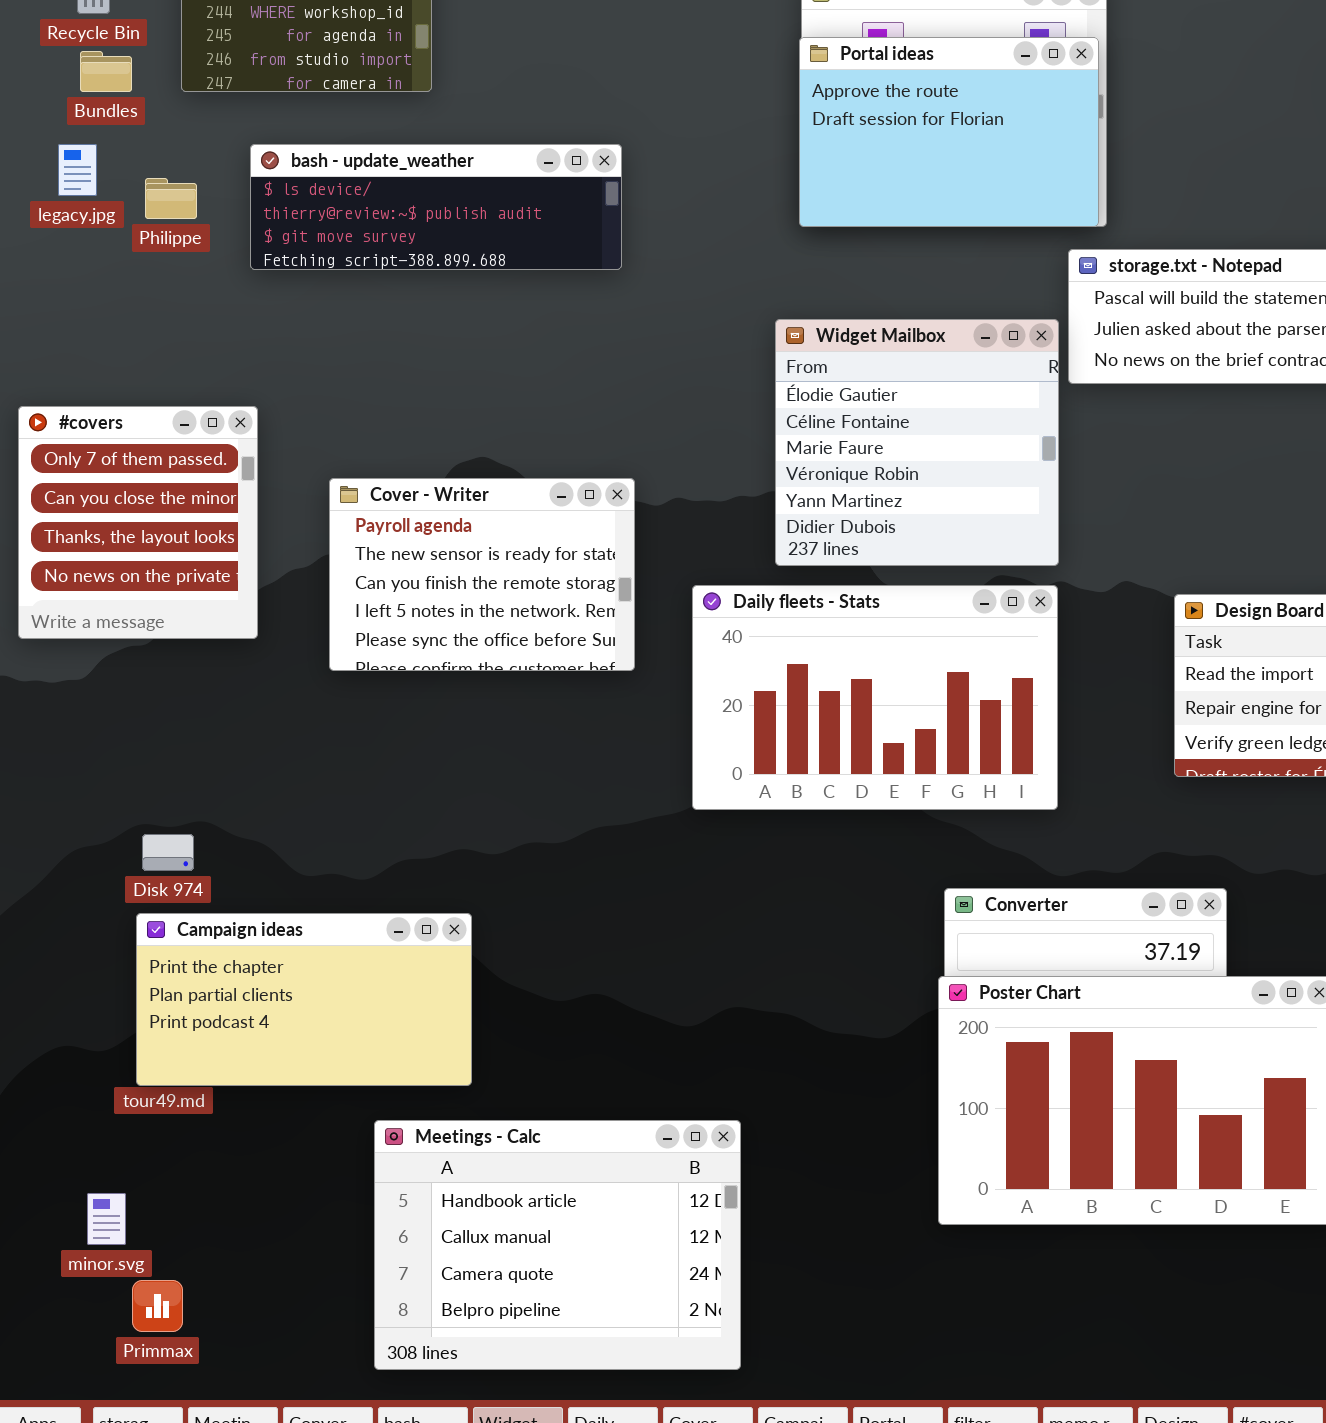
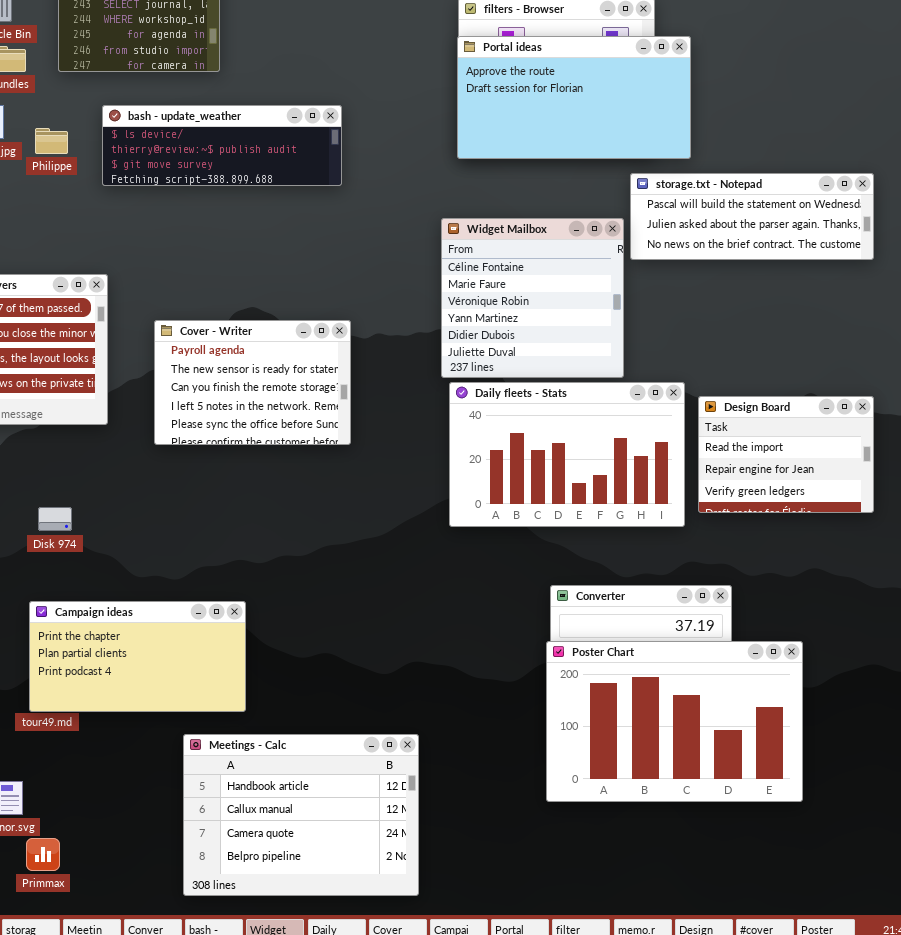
Portal ideas: [799,37,1099,227] -> [457,36,691,159], resized
Widget Mailbox: [775,319,1059,566] -> [441,218,624,378], scrolled down 1 row
Daily fleets - Stats: [692,585,1058,810] -> [449,382,685,527], moved
Disk 974: [142,834,194,871] -> [38,507,72,531], moved

